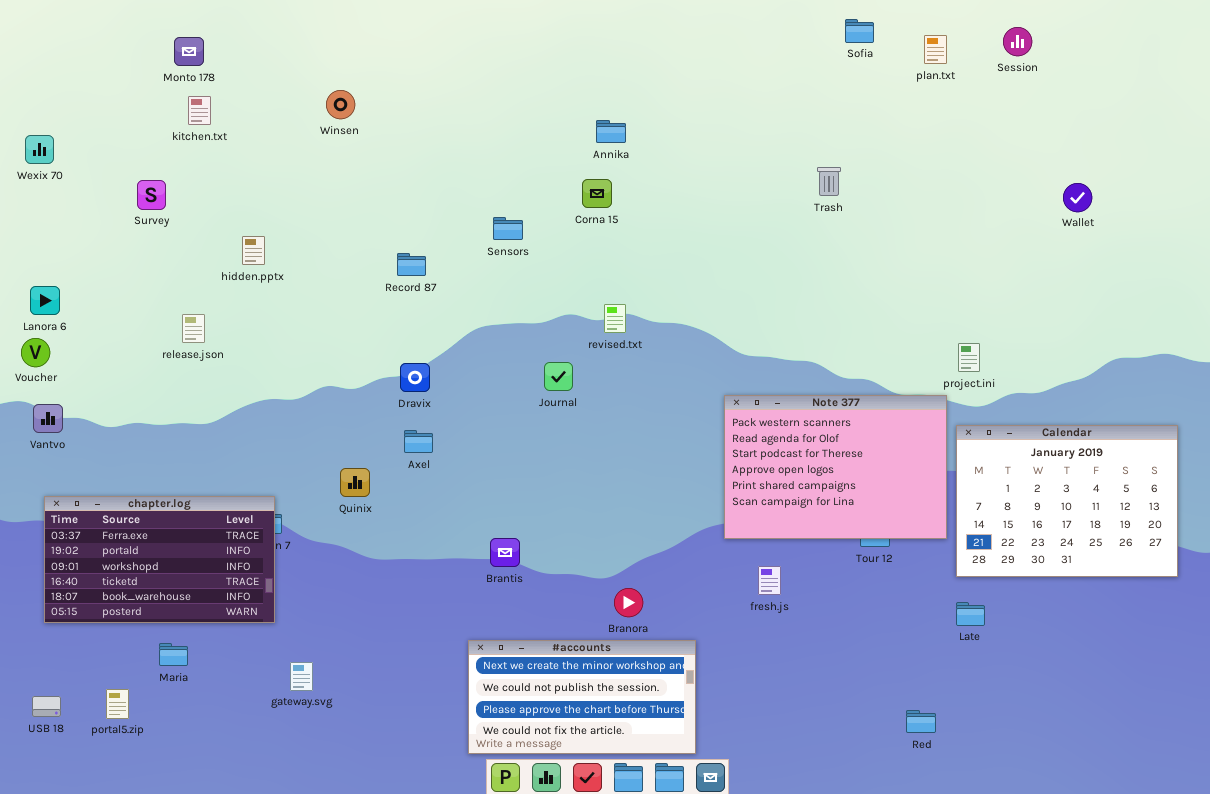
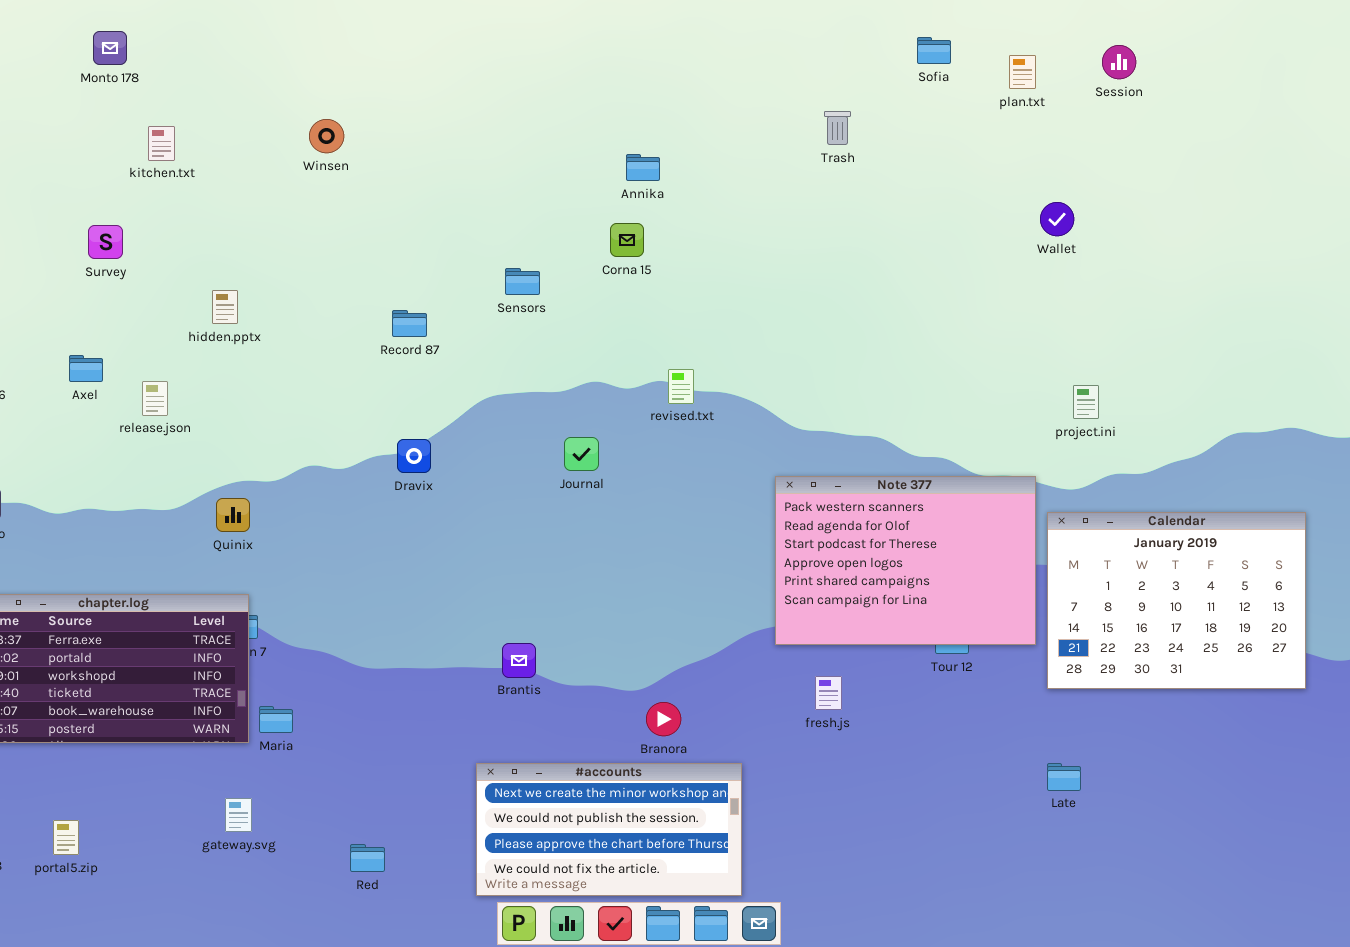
Monto 178: [174,37,204,66] -> [93,31,127,65], moved
Trash: [817,167,841,196] -> [824,111,851,145], moved
Wallet: [1063,183,1092,212] -> [1040,202,1074,236], moved
revised.txt: [604,304,626,333] -> [668,369,694,404], moved
project.ini: [958,343,980,372] -> [1073,385,1099,419], moved
Axel: [404,430,433,453] -> [69,355,103,382], moved
Quinix: [340,468,370,497] -> [216,498,250,532], moved
Late: [956,602,985,626] -> [1047,763,1081,791], moved
Maria: [159,643,188,666] -> [259,706,293,733], moved
gateway.svg: [290,662,313,691] -> [225,798,252,832], moved
Red: [906,710,936,733] -> [350,844,385,872], moved

